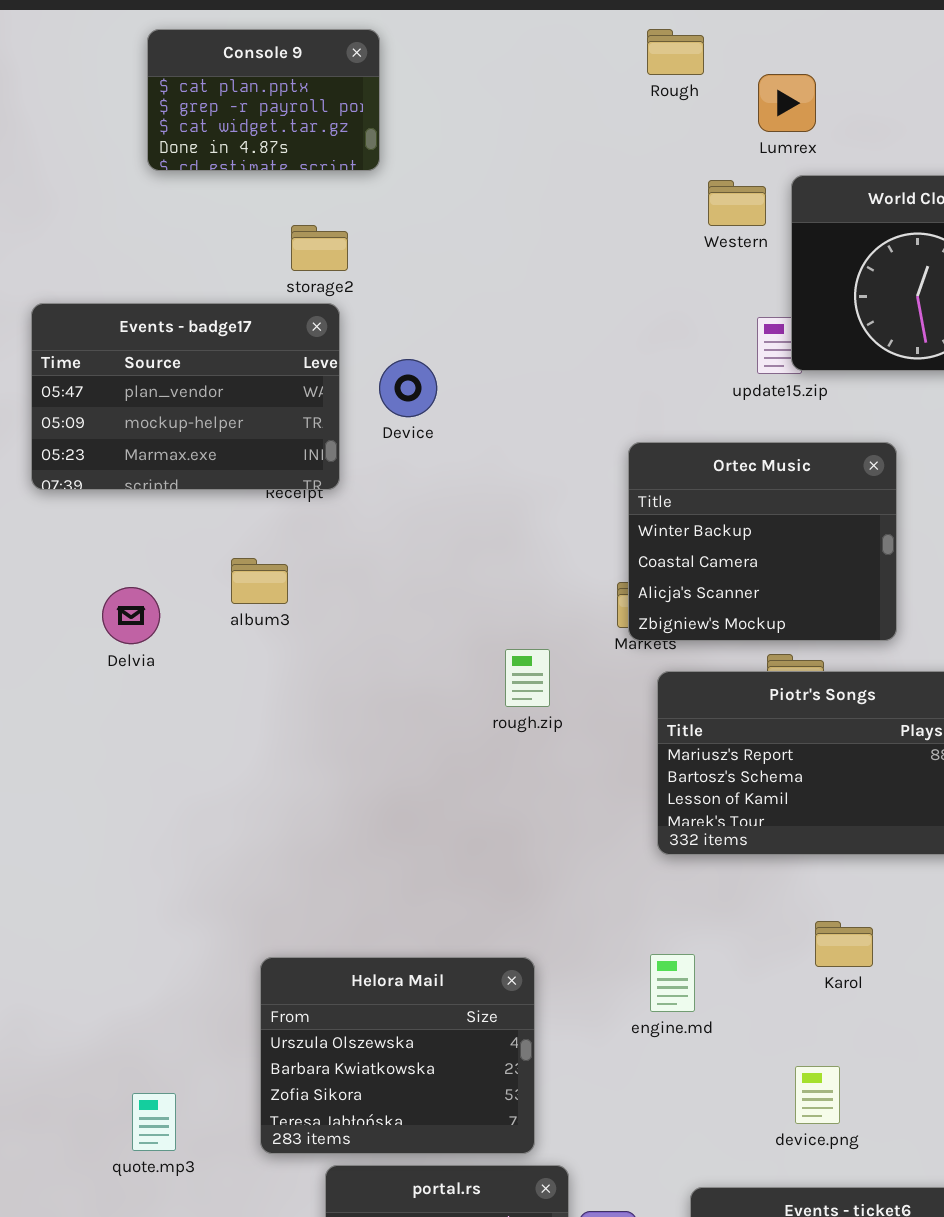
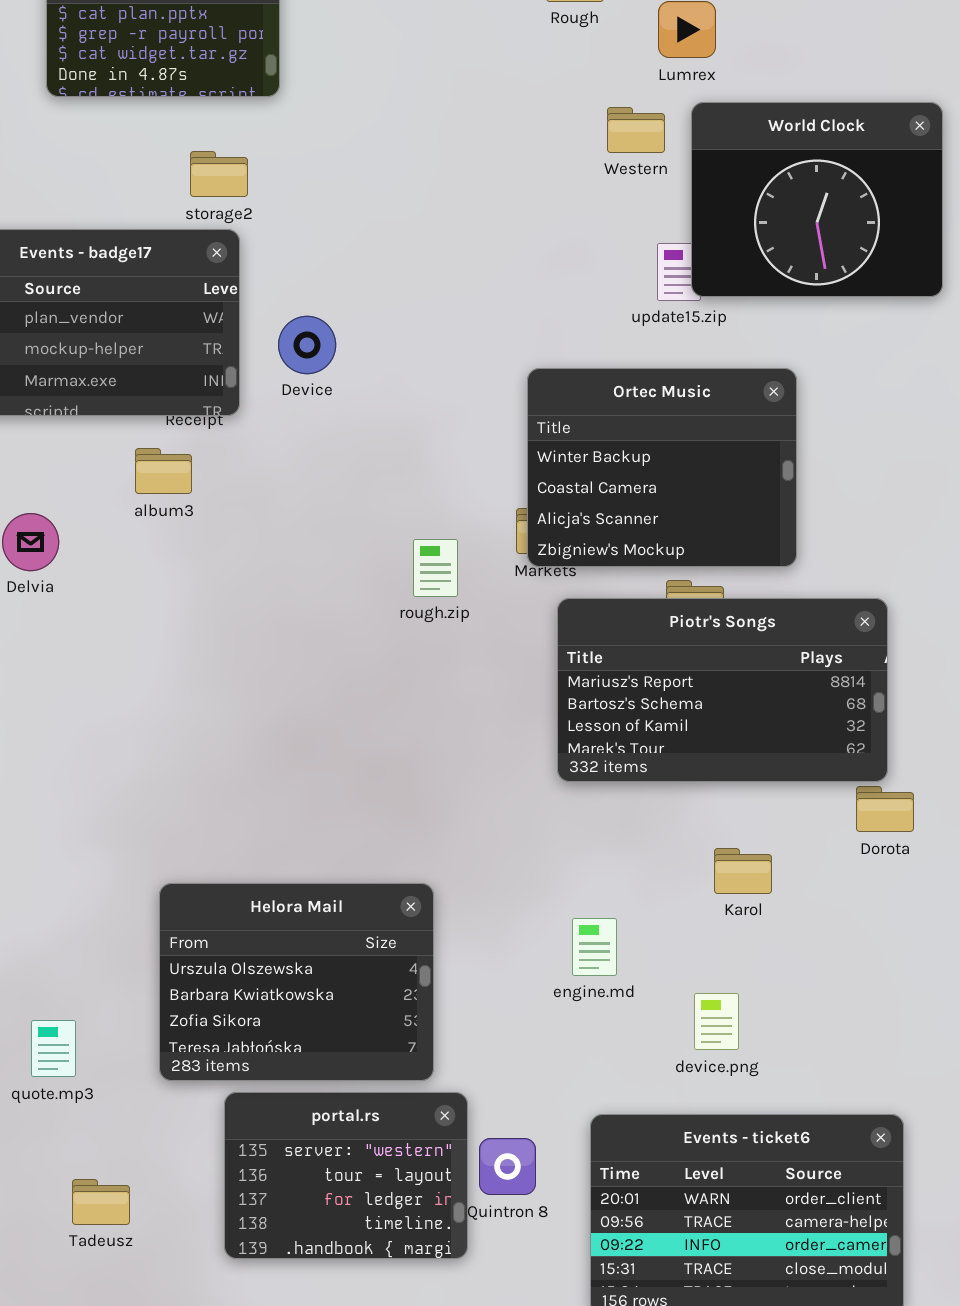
Device: [379,359,437,417] -> [278,316,336,374], moved
album3: [231,558,288,604] -> [135,448,192,494], moved
rough.zip: [505,649,550,707] -> [413,539,458,597], moved
engine.md: [650,954,695,1012] -> [572,918,617,976], moved

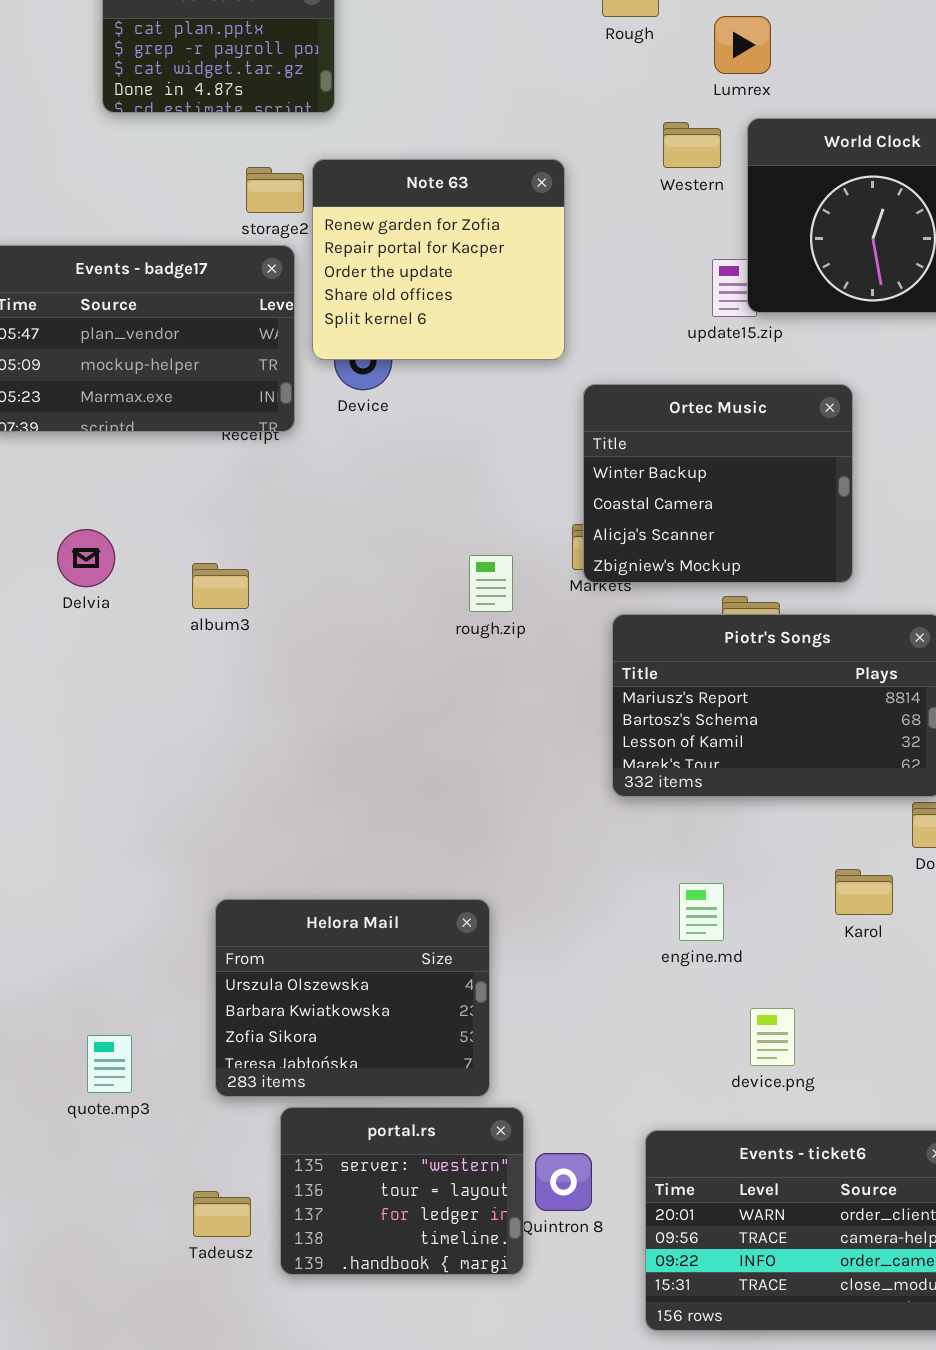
Note 63: none -> [312,159,565,360], opened
album3: [135,448,192,494] -> [192,563,249,609], moved
Karol: [714,848,772,894] -> [835,869,893,915], moved
engine.md: [572,918,617,976] -> [679,883,724,941], moved
Tadeusz: [72,1179,130,1225] -> [193,1191,251,1237], moved

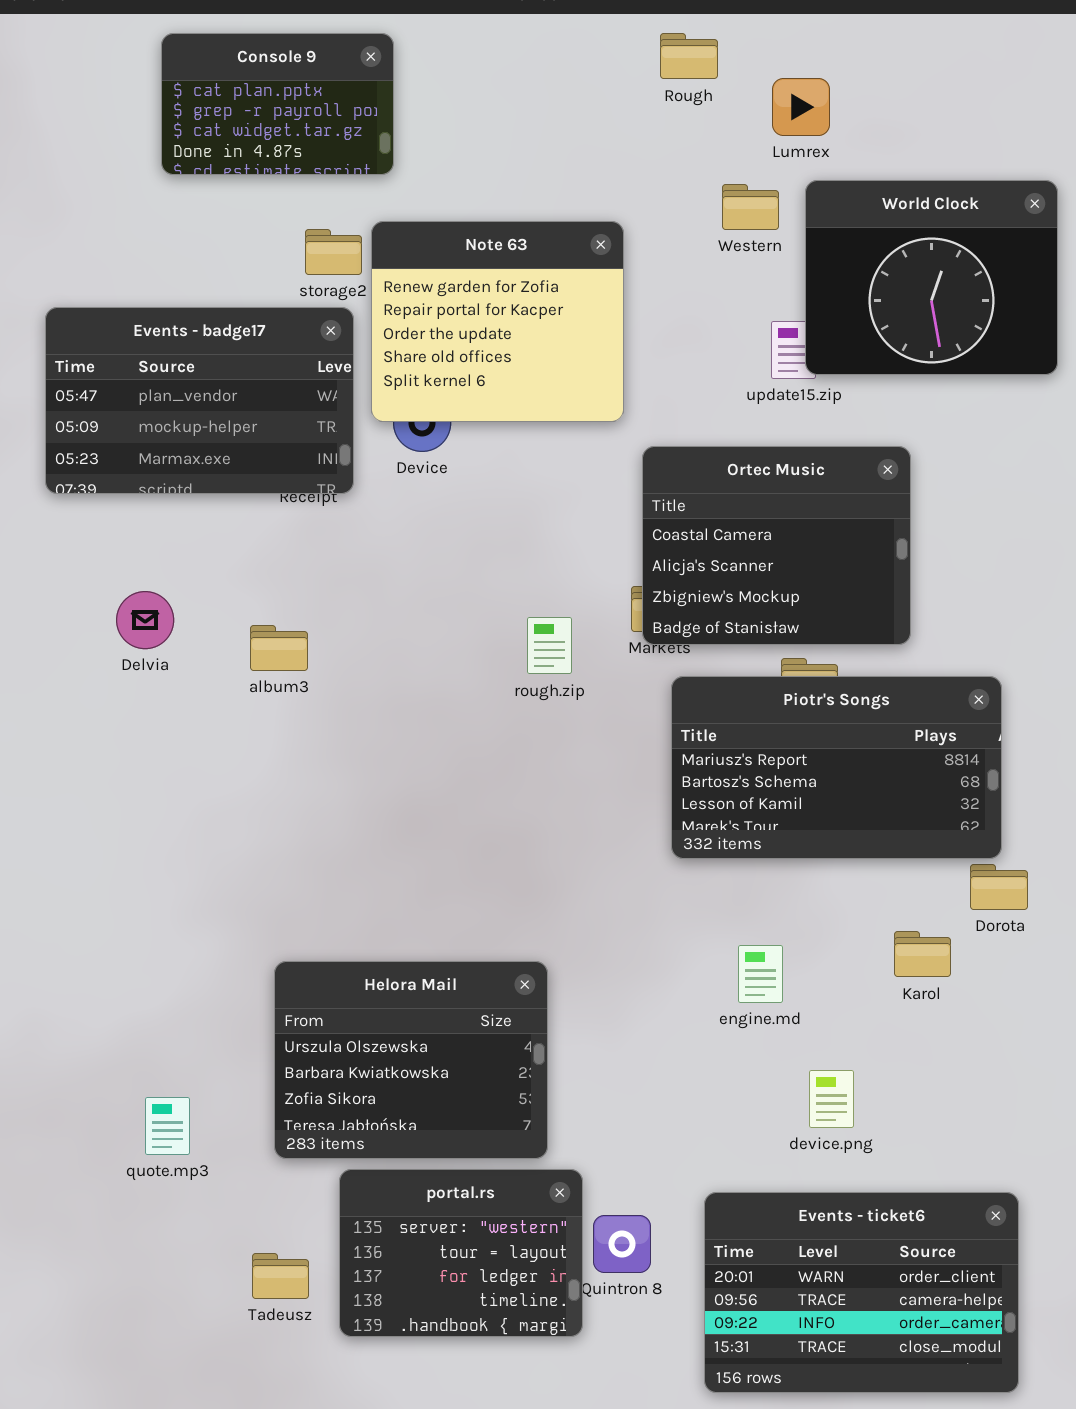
Ortec Music: [583,384,853,583] -> [642,446,911,645], scrolled down 1 row

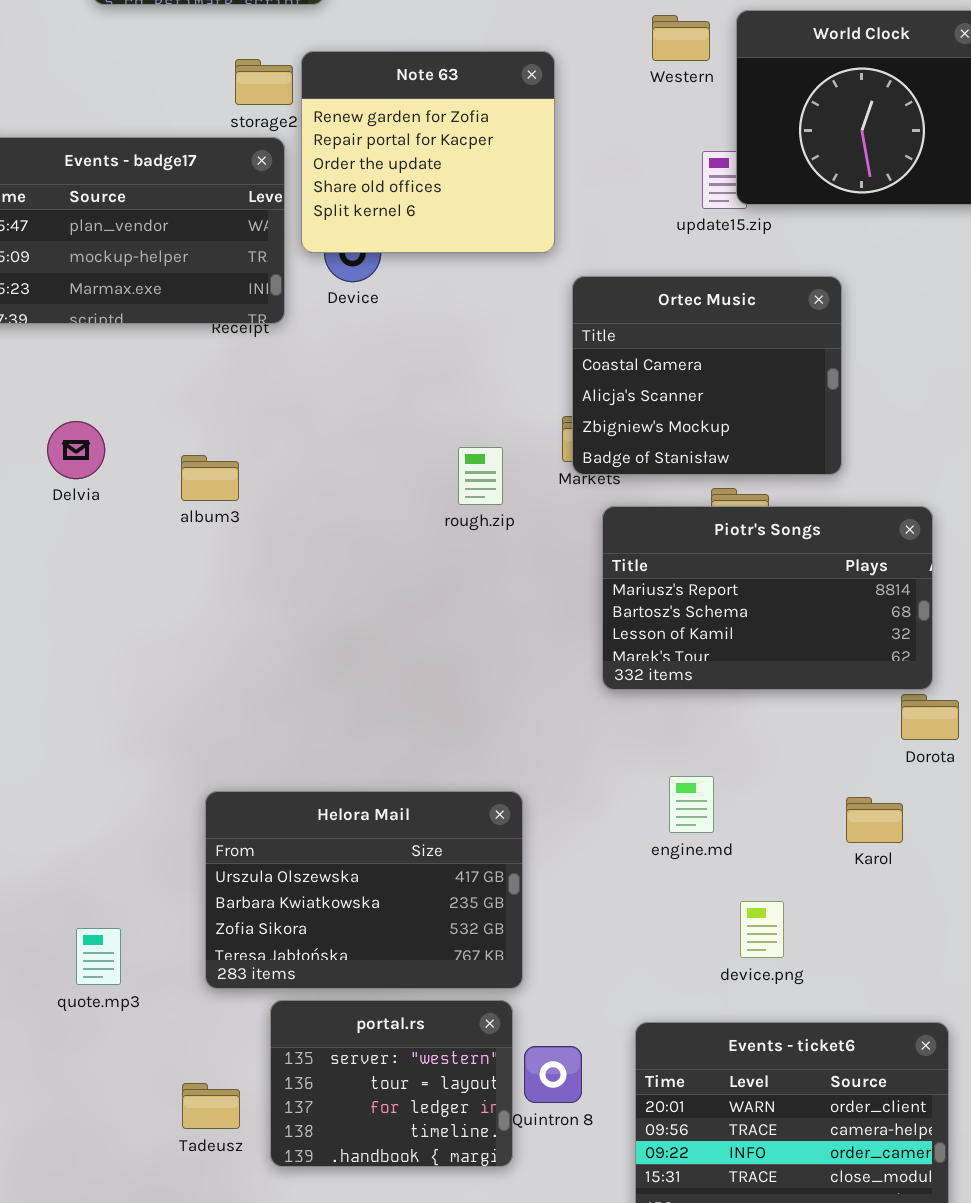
Karol: [894,931,951,977] -> [846,797,903,843], moved
Helora Mail: [274,961,548,1159] -> [205,791,523,989], resized

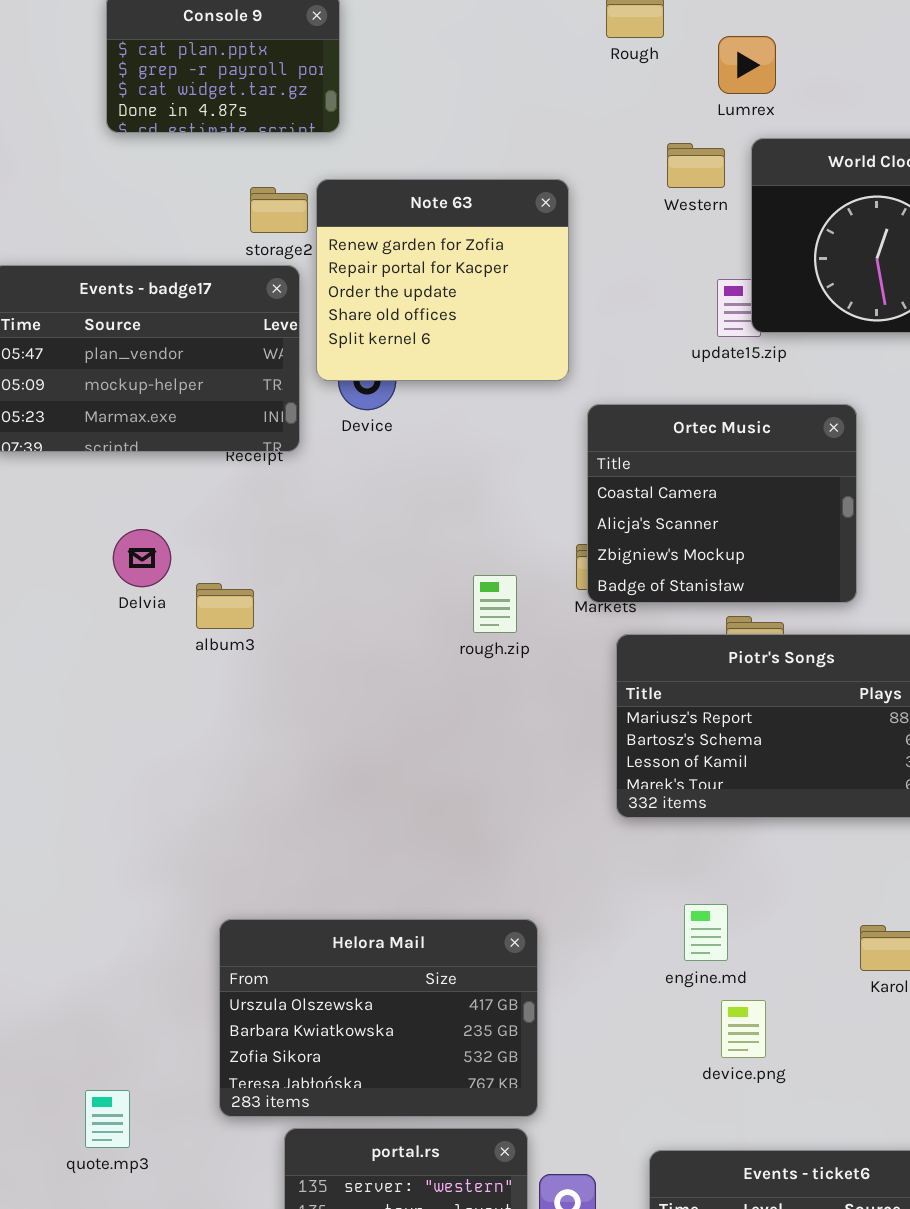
Delvia: [47,421,105,479] -> [113,529,171,587], moved
device.png: [740,901,784,958] -> [721,1000,766,1058], moved
quote.mp3: [76,928,121,985] -> [85,1090,130,1148], moved

